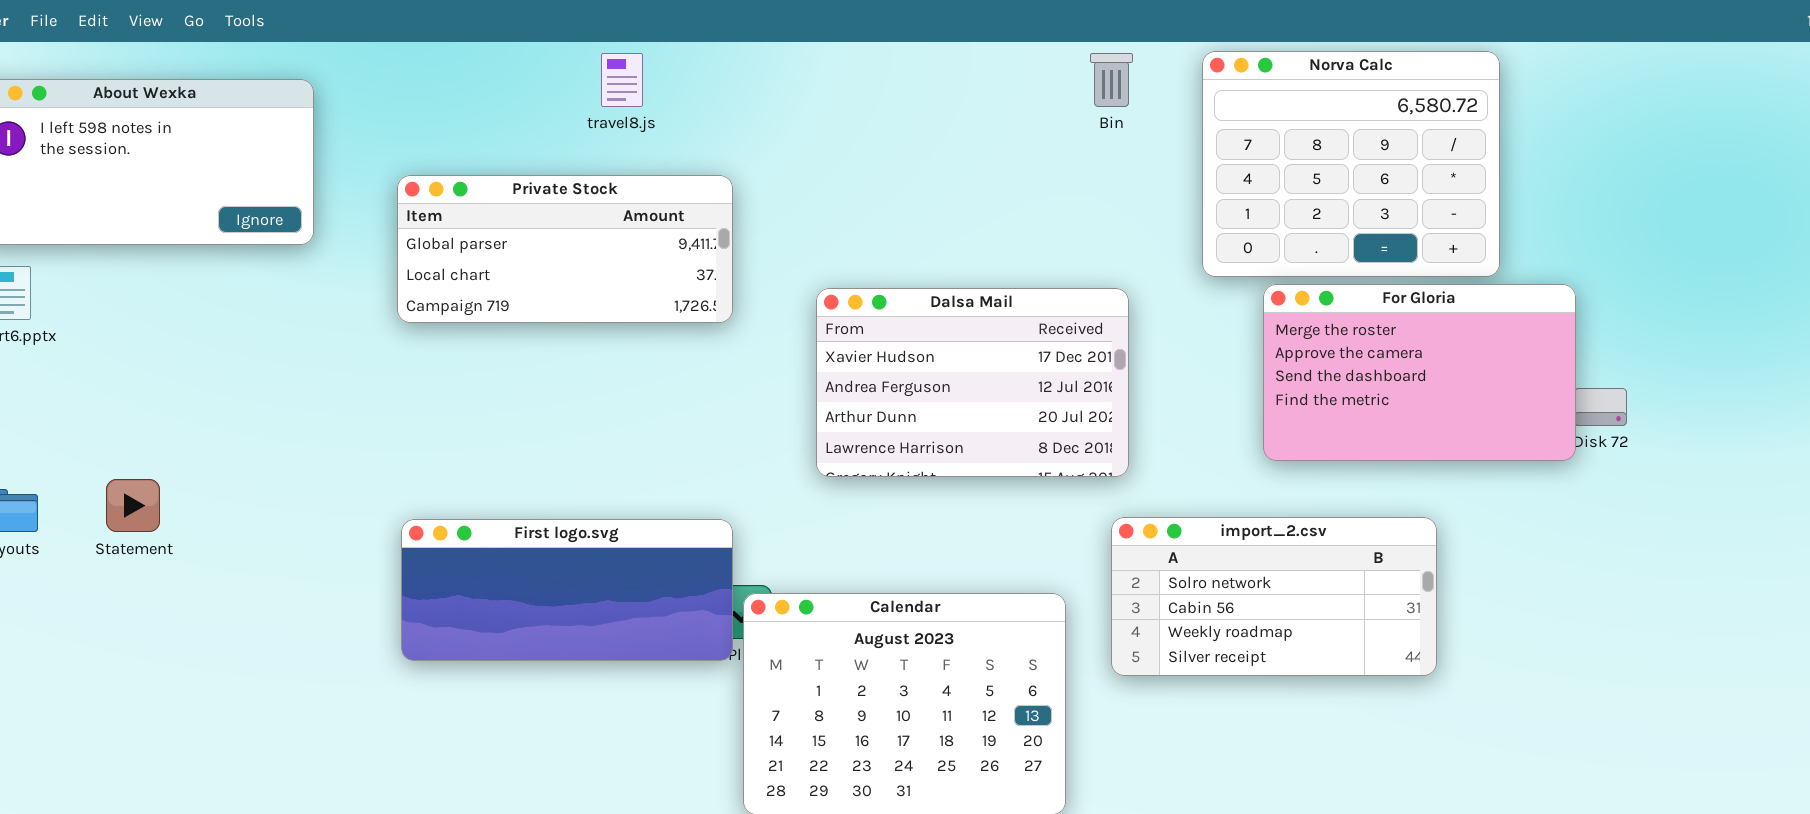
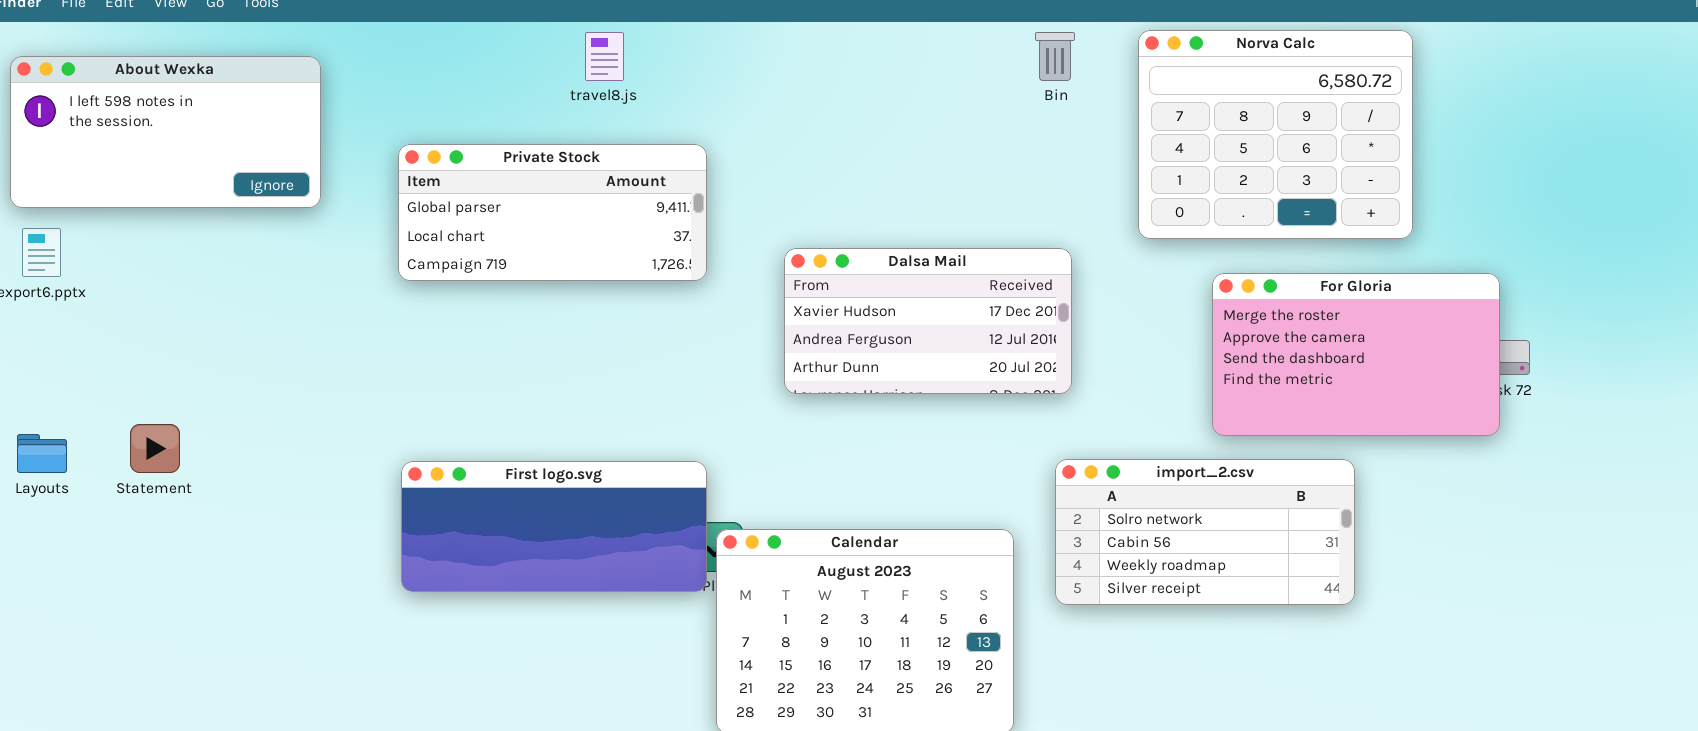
For Gloria: [1263,284,1576,461] -> [1212,273,1500,436], moved
Dalsa Mail: [816,288,1129,477] -> [784,248,1072,394], resized

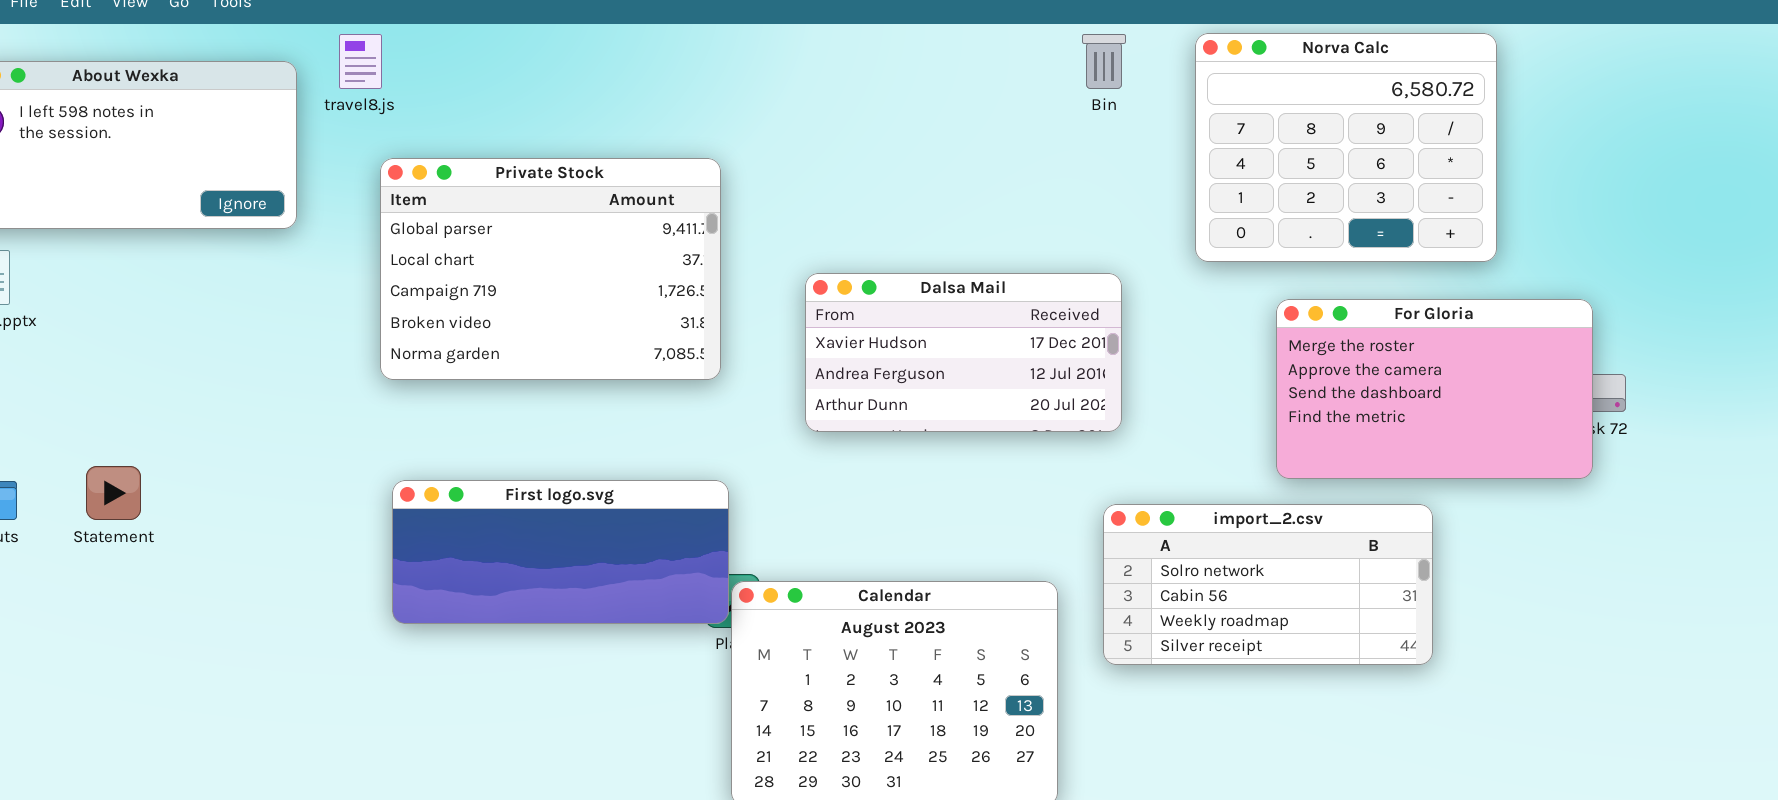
travel8.js: [585,32,624,81] -> [339,34,382,89], moved
Private Stock: [398,144,707,281] -> [380,158,721,380], resized
First logo.svg: [401,461,707,592] -> [392,480,729,624], moved

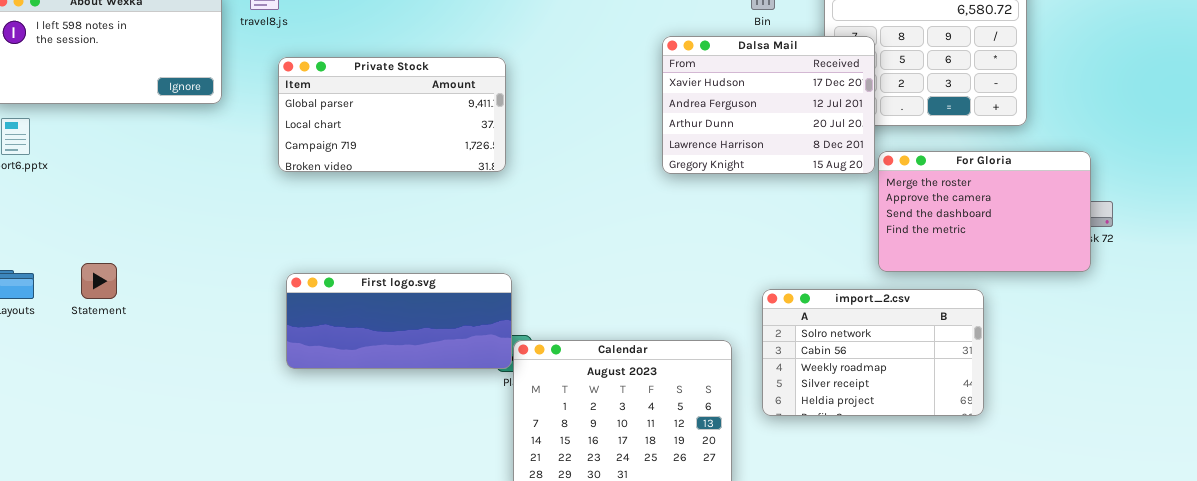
Private Stock: [380,158,721,380] -> [278,57,506,172], resized
Dalsa Mail: [805,273,1122,432] -> [662,36,875,174], moved, resized
import_2.csv: [1103,504,1433,665] -> [762,289,984,416], resized

